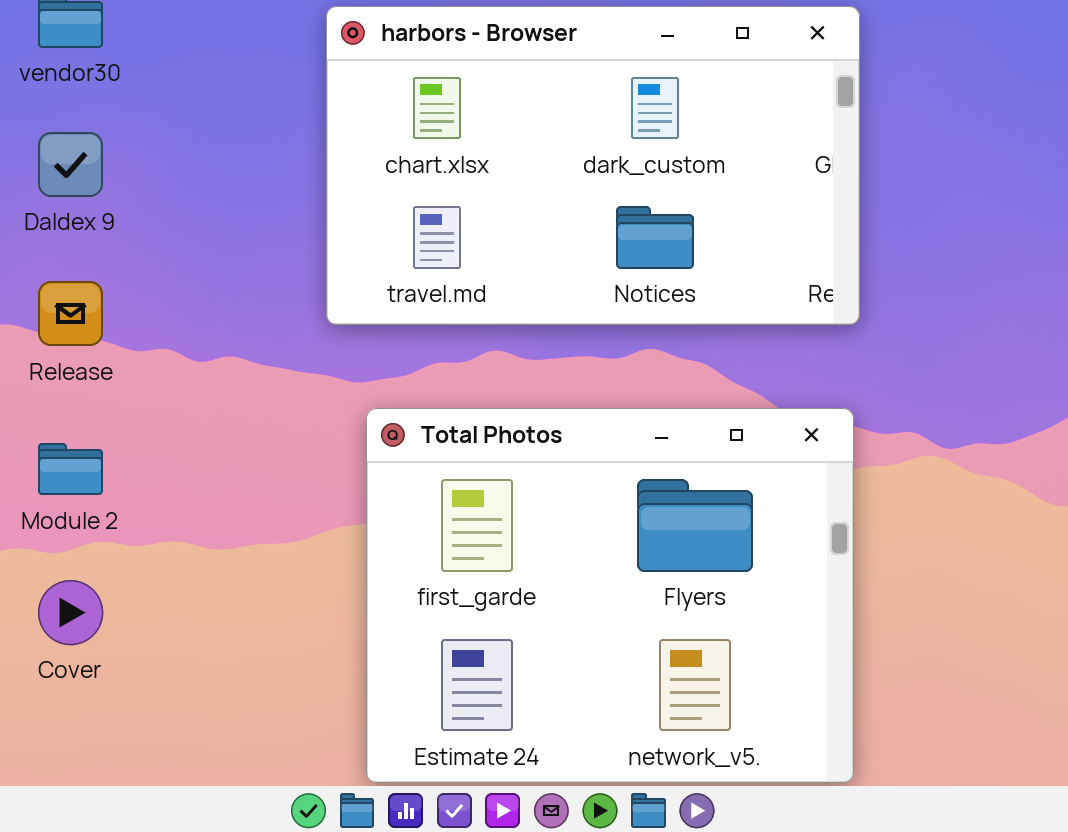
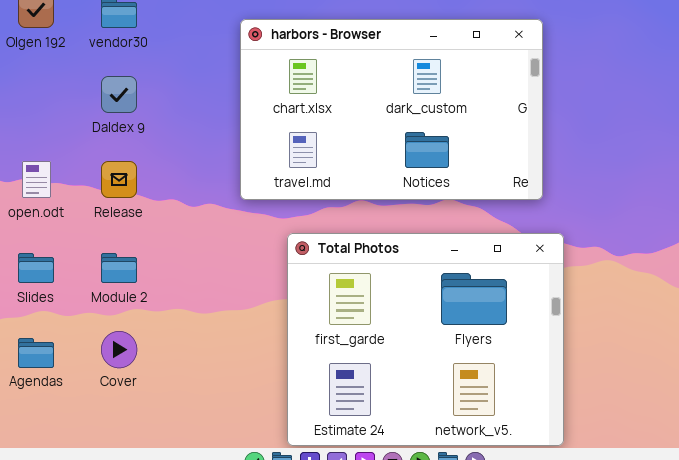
harbors - Browser: [326,6,860,325] -> [240,19,543,200], moved

